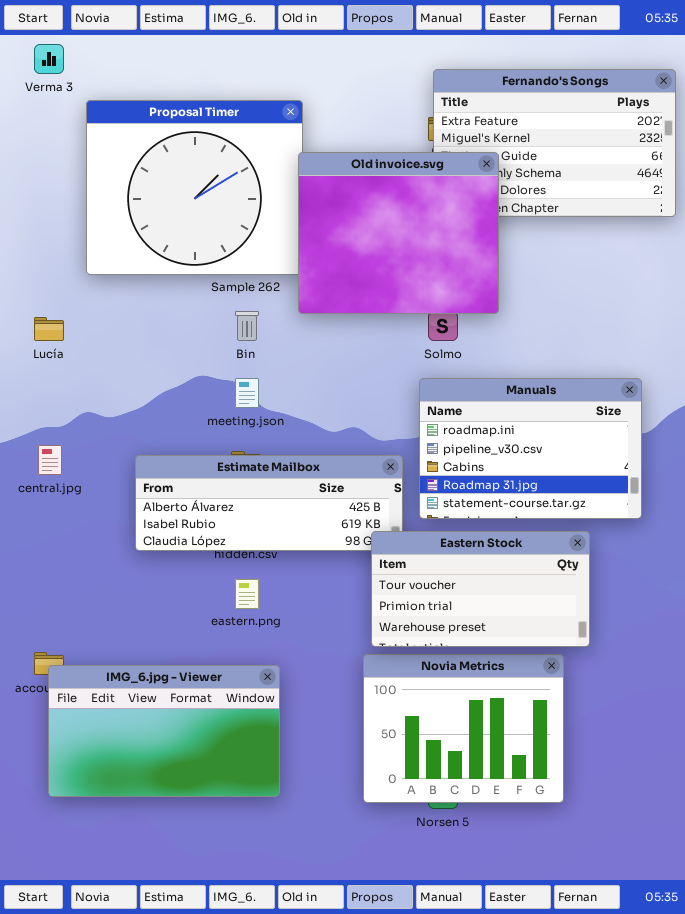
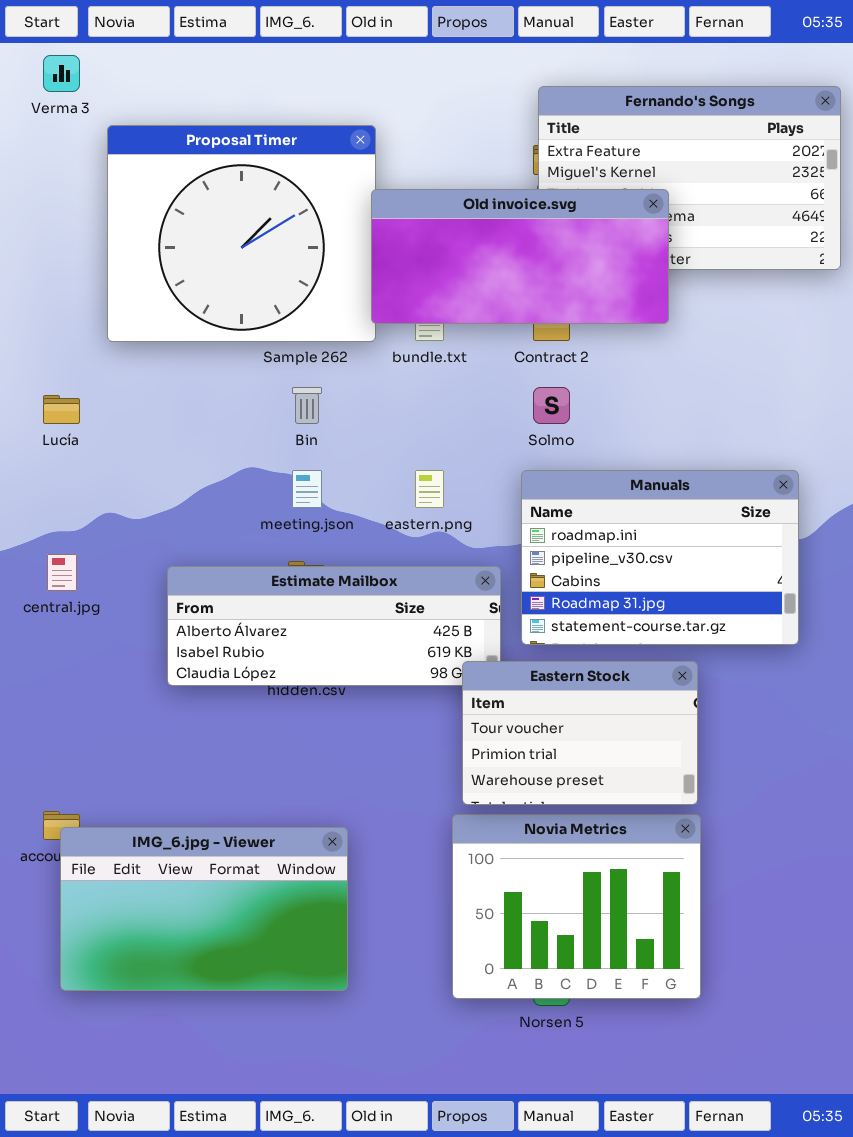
Old invoice.svg: [298,152,499,314] -> [371,189,669,324], resized
Eastern Stock: [371,531,590,647] -> [462,661,698,805], resized
eastern.png: [235,579,259,609] -> [415,470,444,508], moved

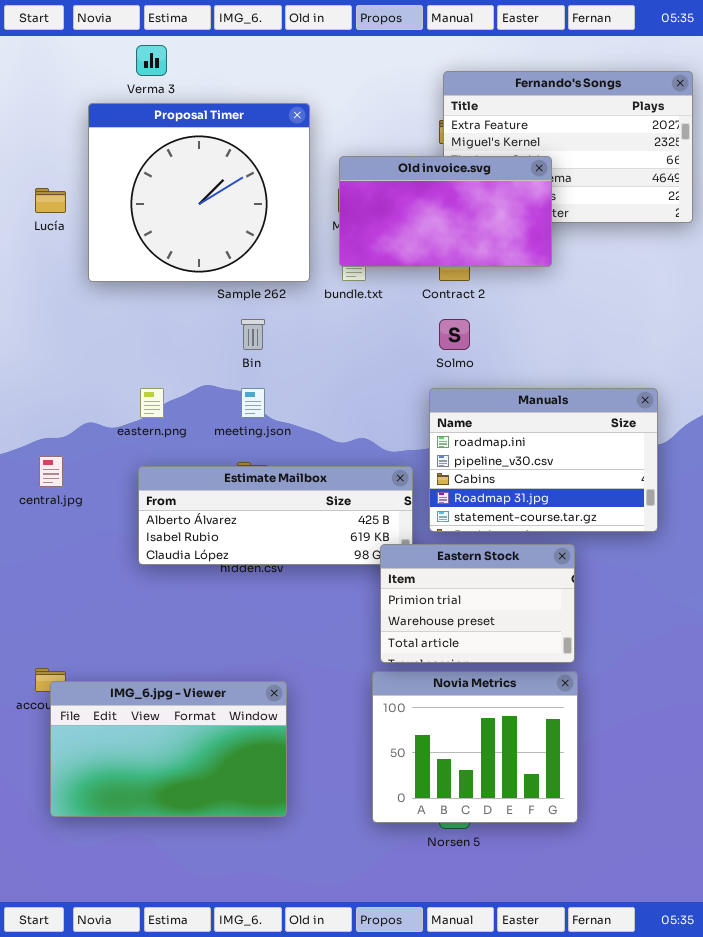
Verma 3: [43,55,80,92] -> [136,45,167,76], moved
Old invoice.svg: [371,189,669,324] -> [339,156,552,267], resized
Lucía: [43,395,80,424] -> [35,188,66,213], moved
eastern.png: [415,470,444,508] -> [140,388,164,418], moved
Eastern Stock: [462,661,698,805] -> [380,544,575,663], scrolled down 1 row

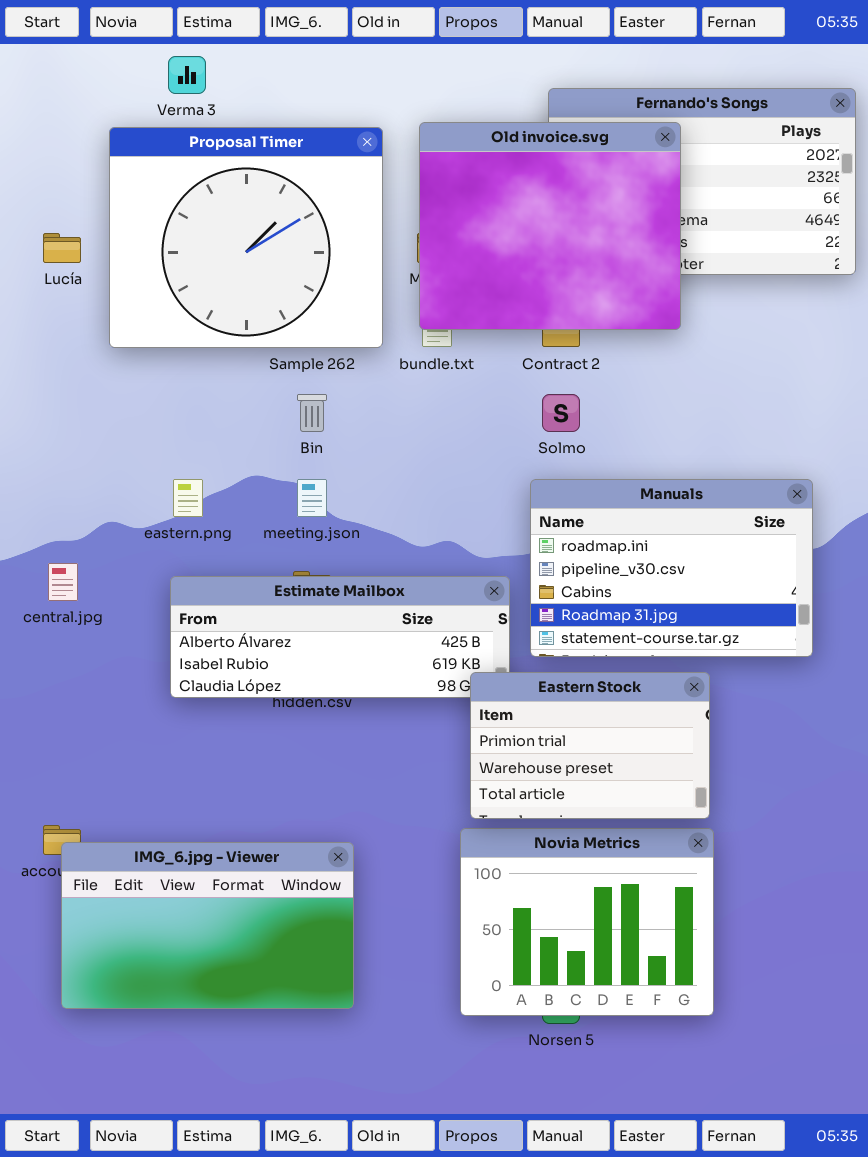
Old invoice.svg: [339,156,552,267] -> [419,122,681,330], resized

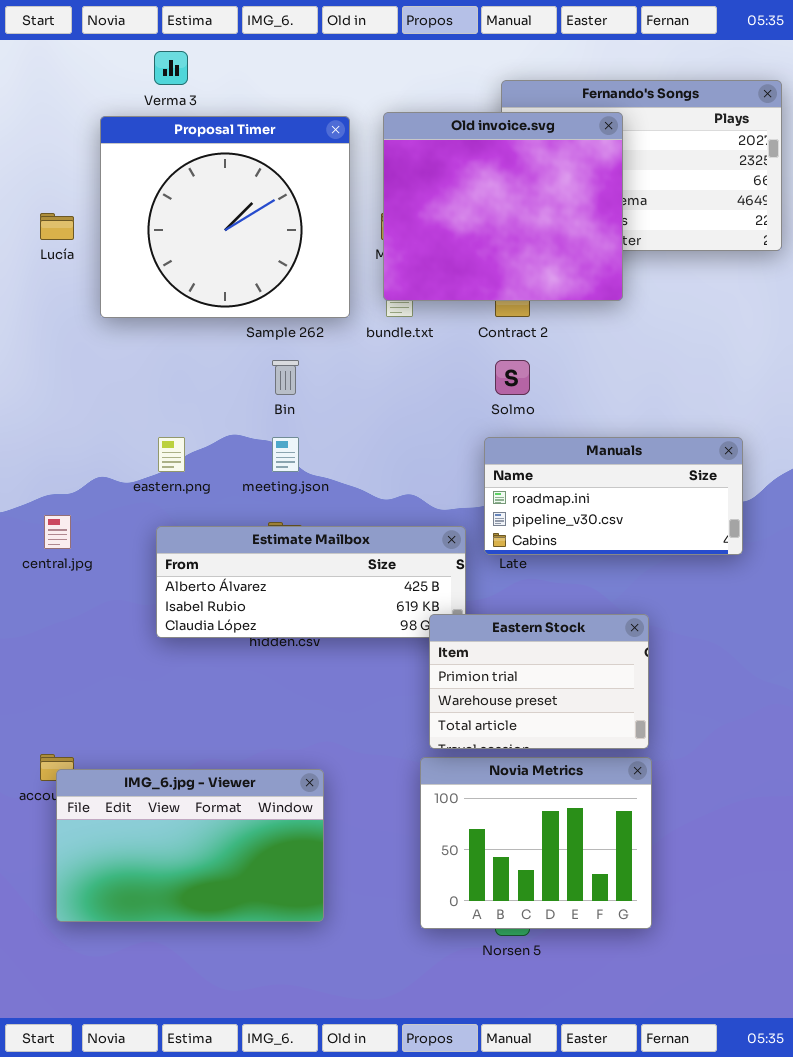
Manuals: [530,479,813,657] -> [484,437,743,555], resized

